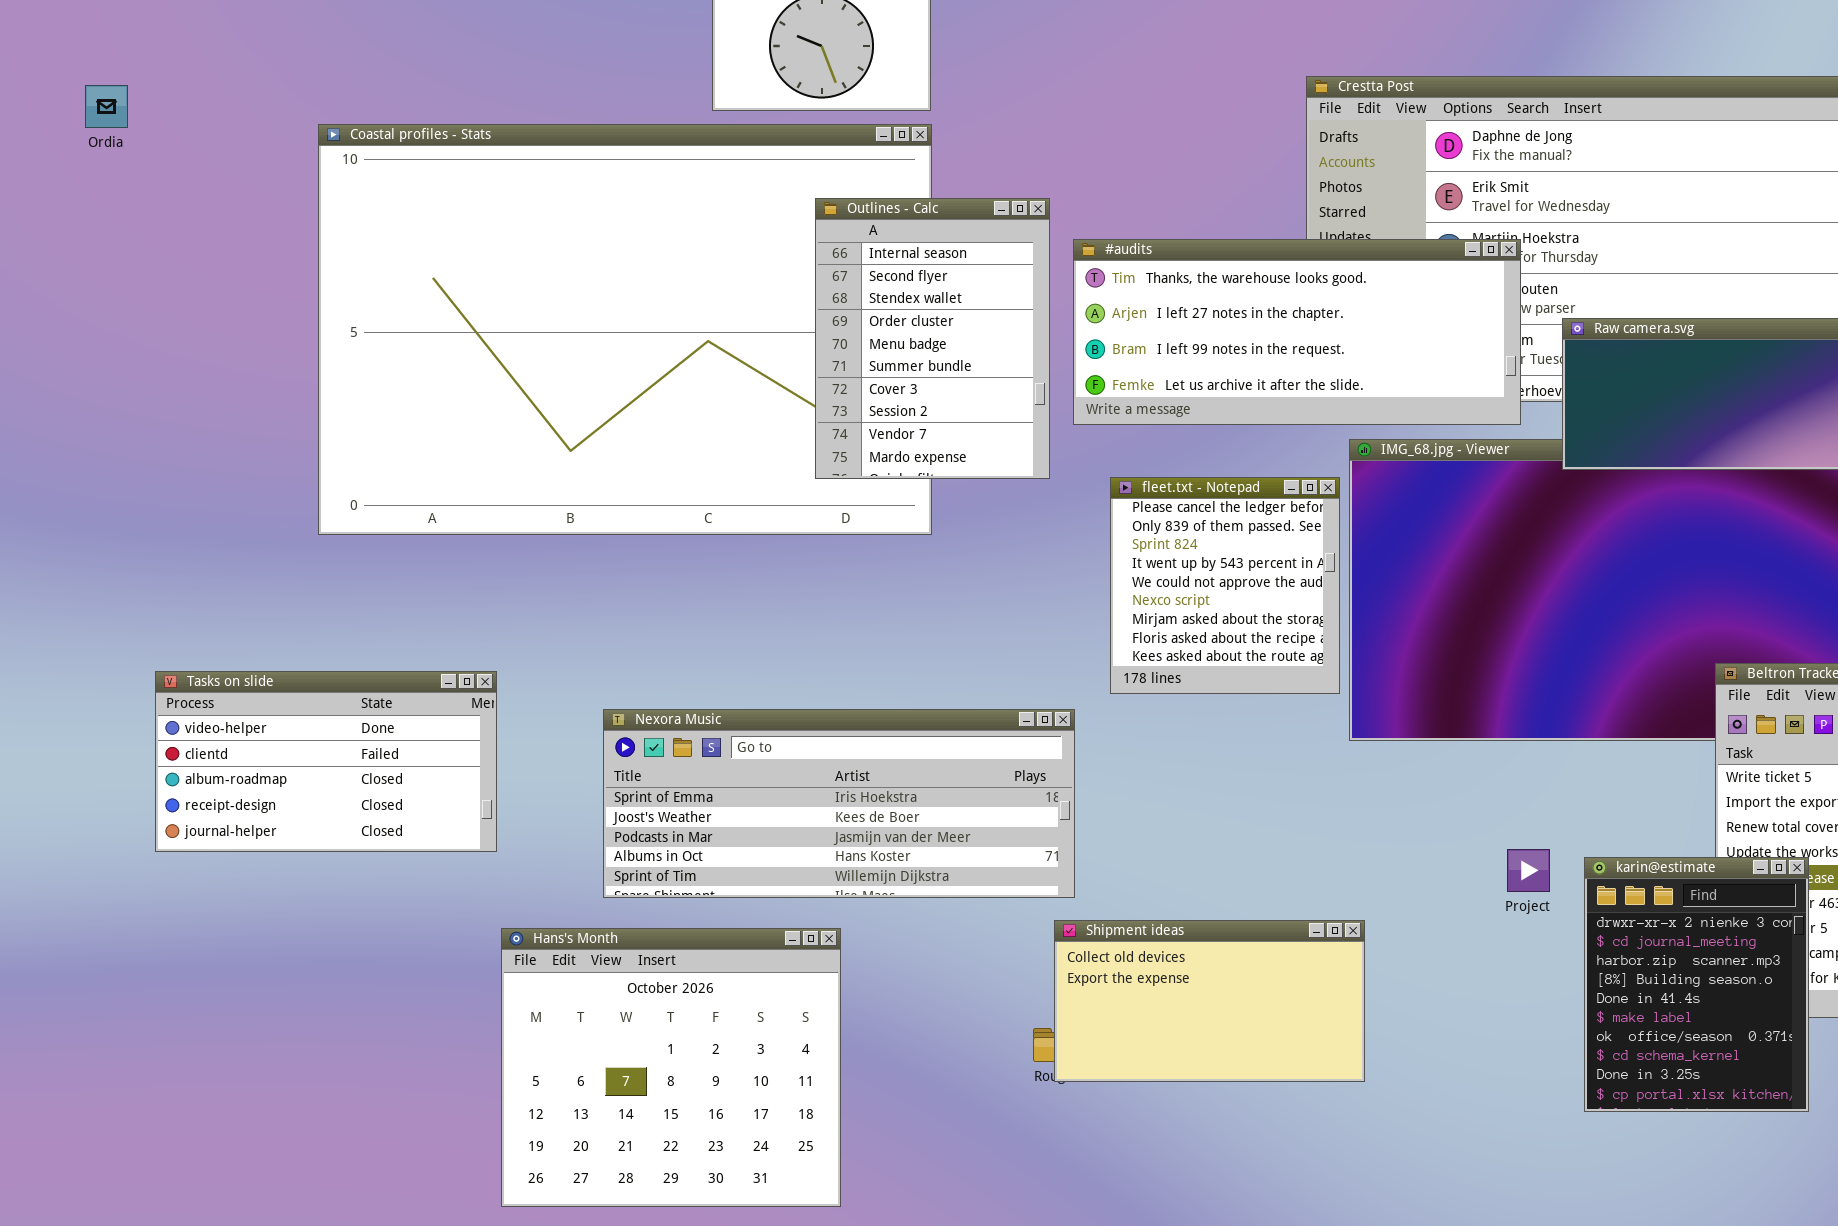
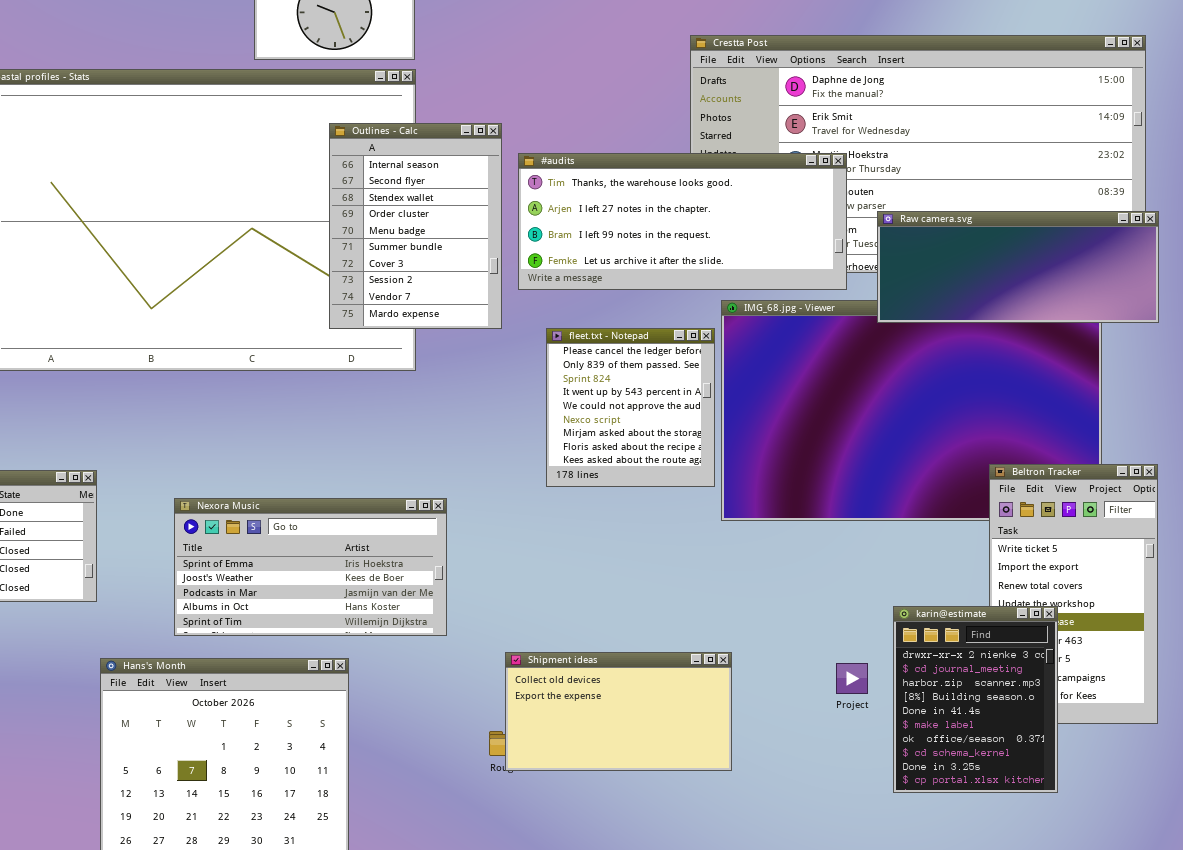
Nexora Music: [603,709,1075,898] -> [174,498,447,636], resized
Project: [1507,849,1550,892] -> [836,663,868,694], moved

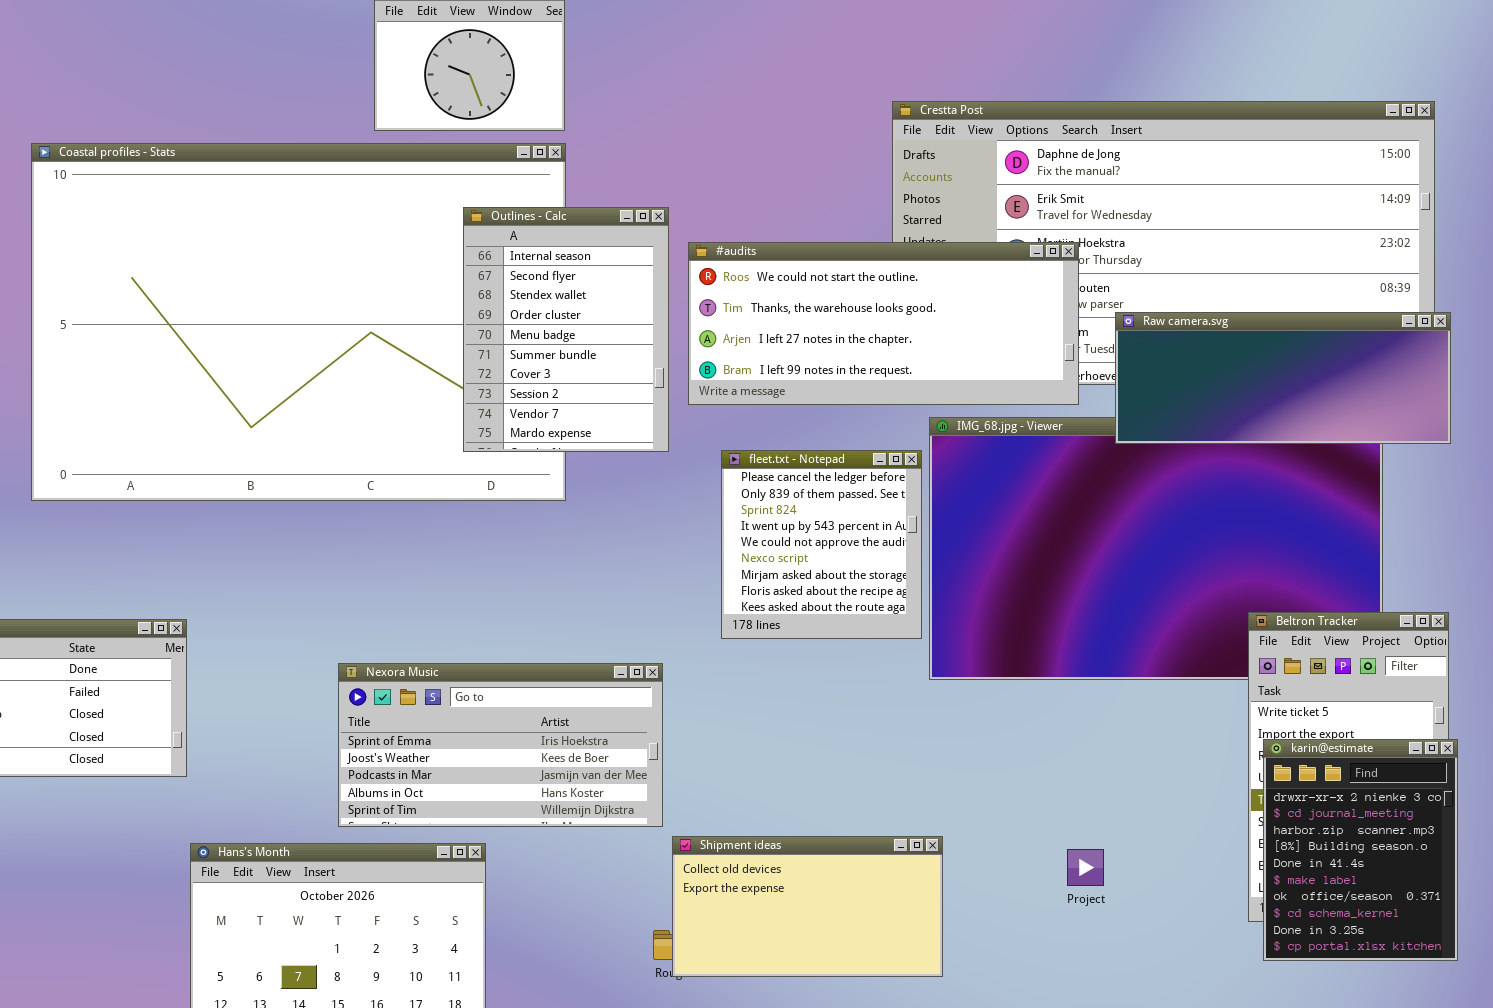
#audits: [518,153,847,290] -> [688,242,1079,405], scrolled up 1 row
Nexora Music: [174,498,447,636] -> [338,663,663,827], moved
karin@estimate: [893,606,1058,793] -> [1263,739,1458,961], moved

